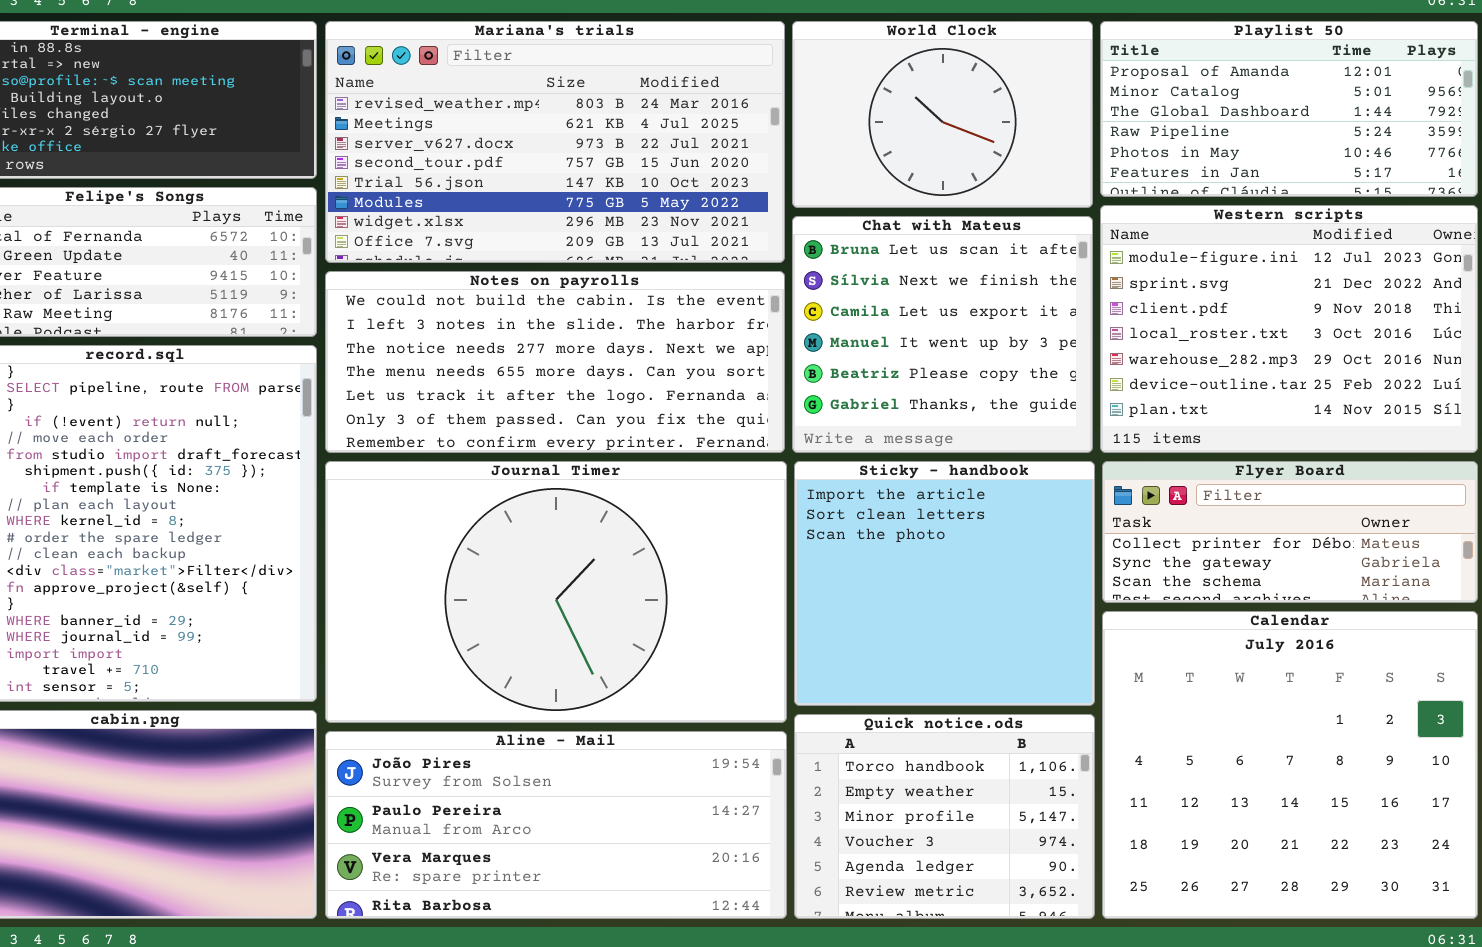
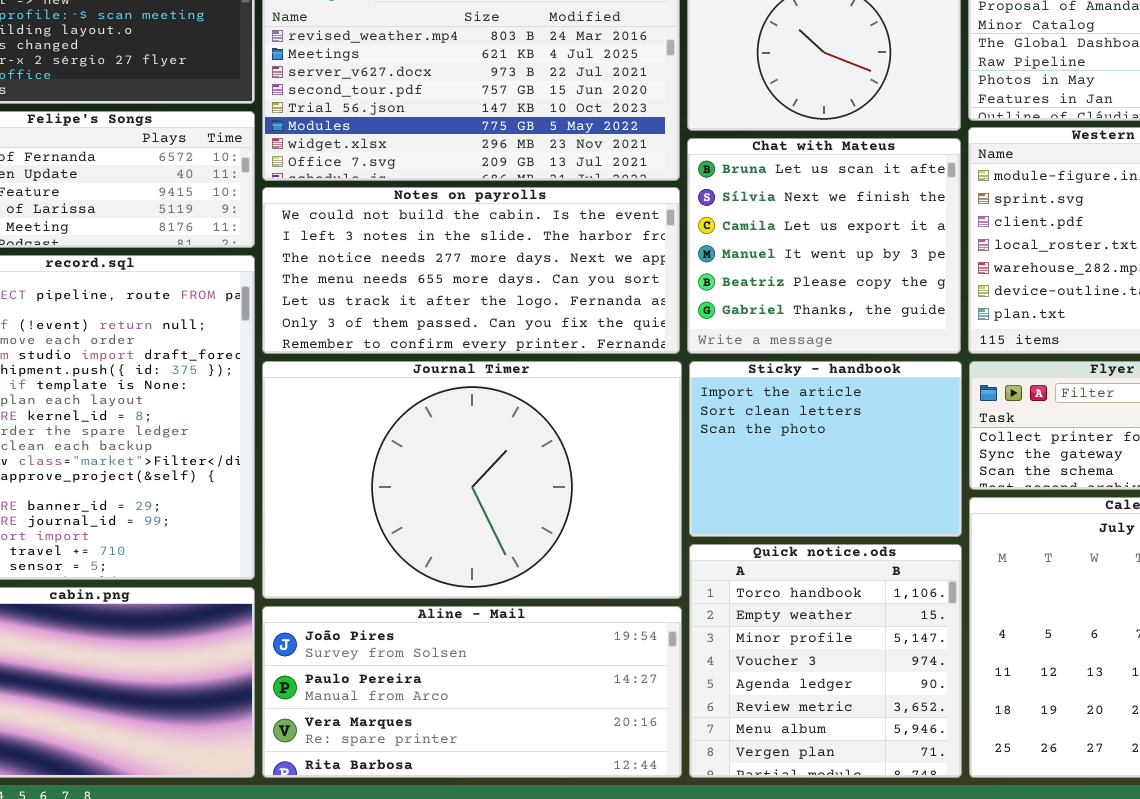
Sticky - handbook: [794,461,1095,706] -> [689,361,962,537], resized
Quick notice.ods: [794,714,1095,919] -> [689,544,962,778], resized

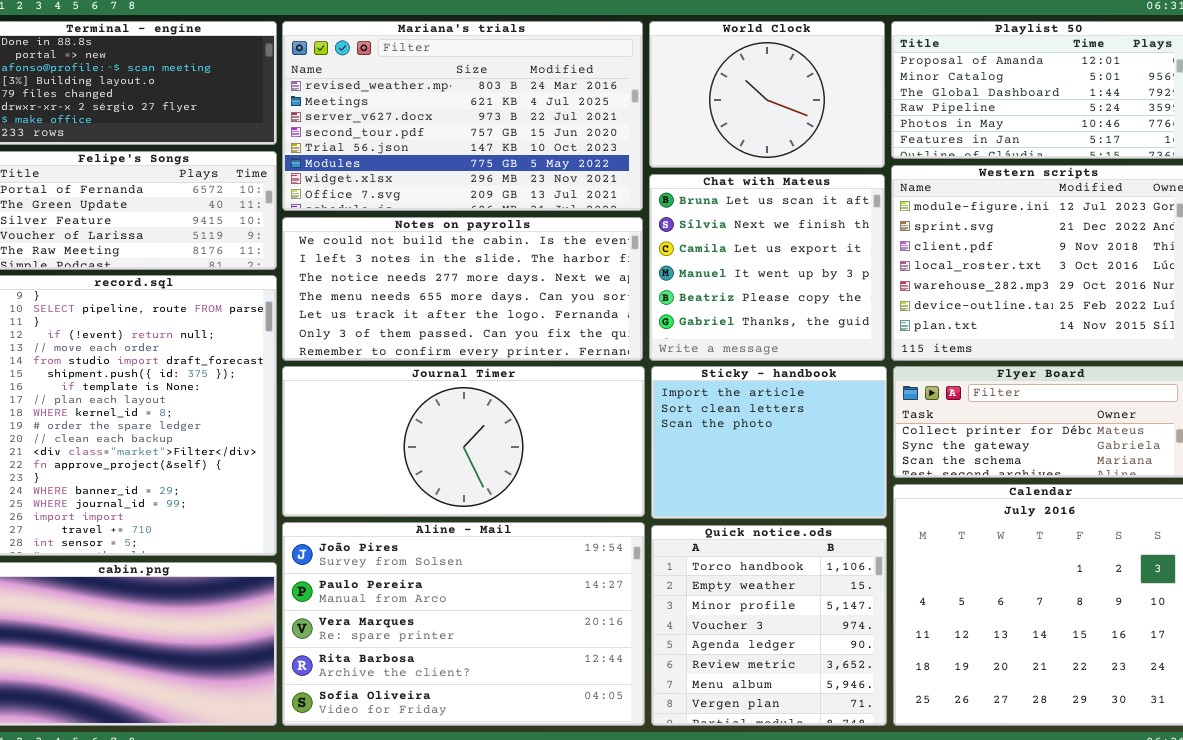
Journal Timer: [262,361,682,599] -> [282,366,645,517], resized
Aline - Mail: [262,606,682,778] -> [282,522,645,726], resized

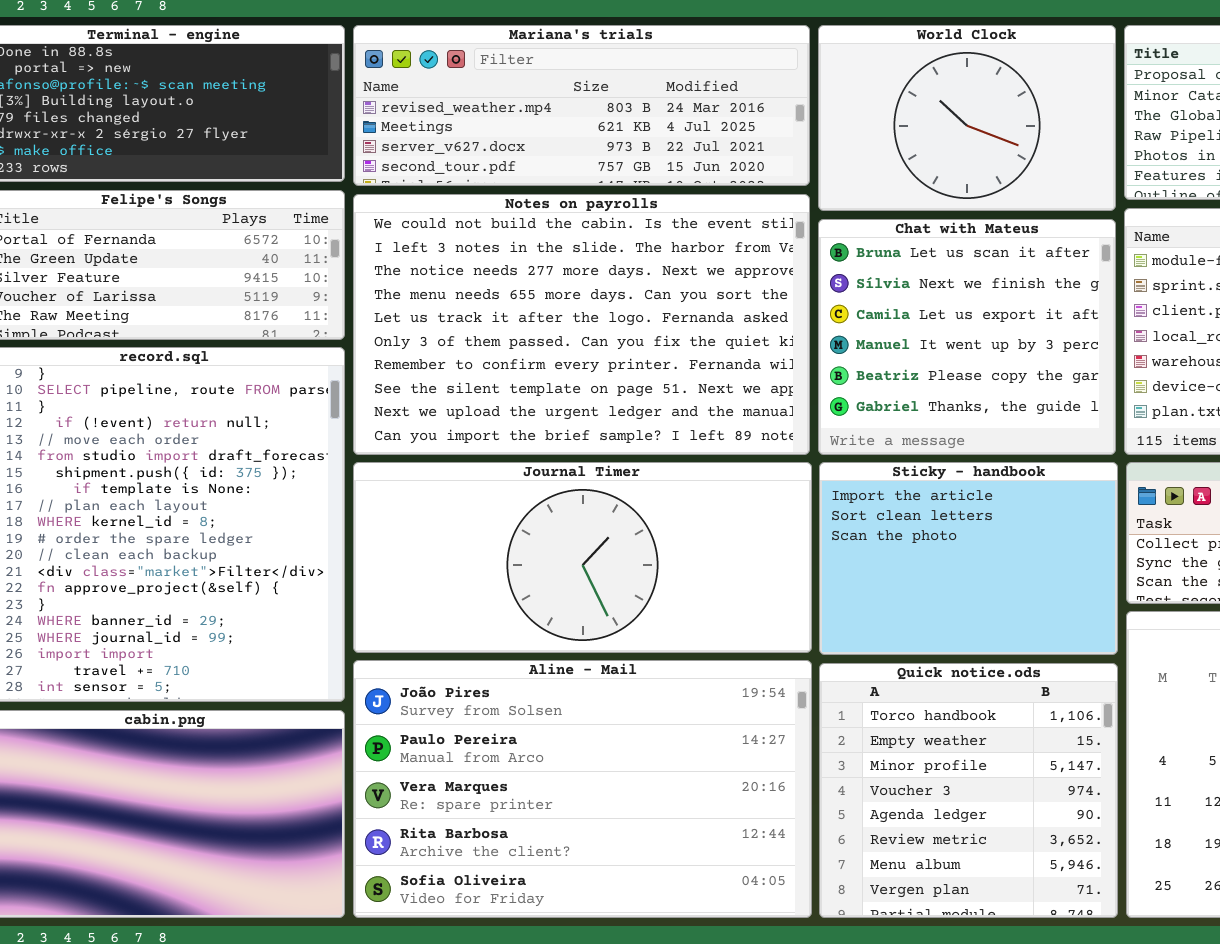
Mariana's trials: [282,21,643,211] -> [353,25,810,186], resized
Notes on payrolls: [282,217,643,361] -> [353,194,810,455], resized

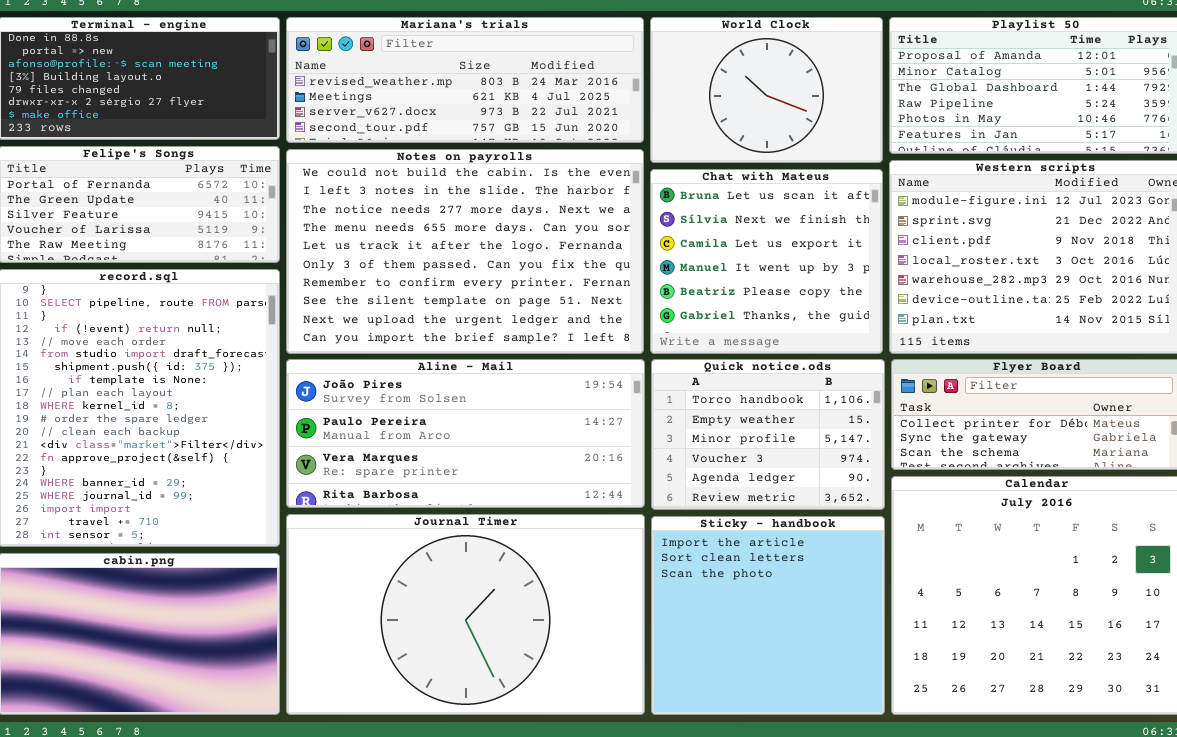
Journal Timer: [353,462,812,653] -> [286,514,645,715], moved, resized
Sticky - handbook: [819,462,1118,655] -> [651,516,885,715], moved, resized
Aline - Mail: [353,660,812,918] -> [286,359,645,508], moved, resized
Quick notice.ods: [819,663,1118,918] -> [651,359,885,510], moved, resized

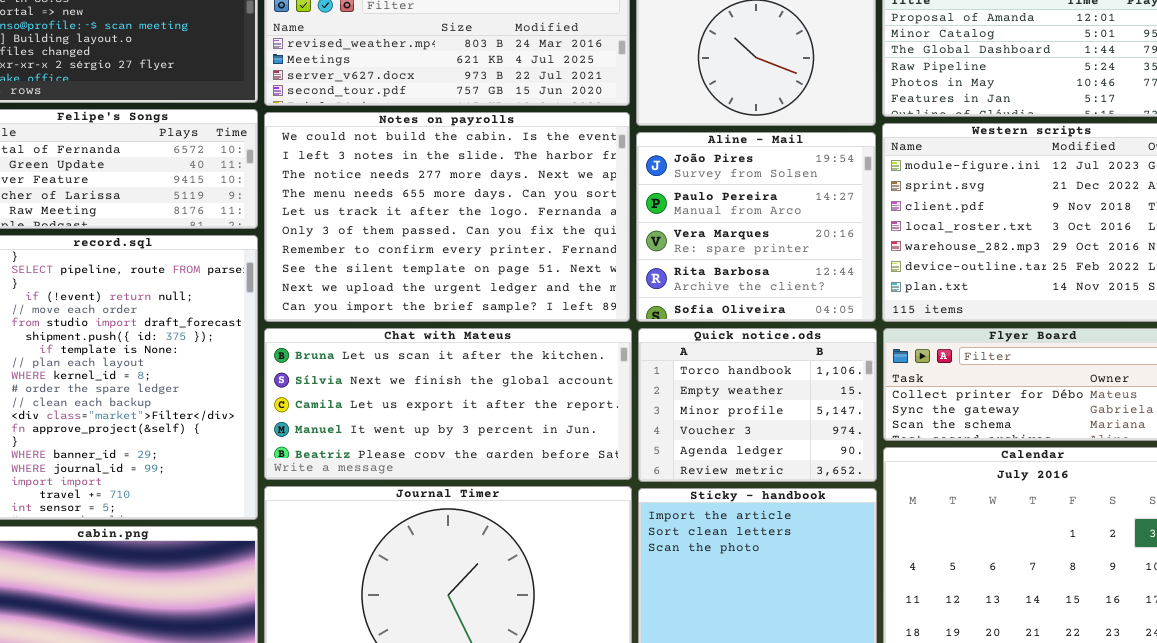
Chat with Mateus: [650,169,883,354] -> [264,328,632,480], moved, resized
Aline - Mail: [286,359,645,508] -> [636,132,876,322], moved, resized

